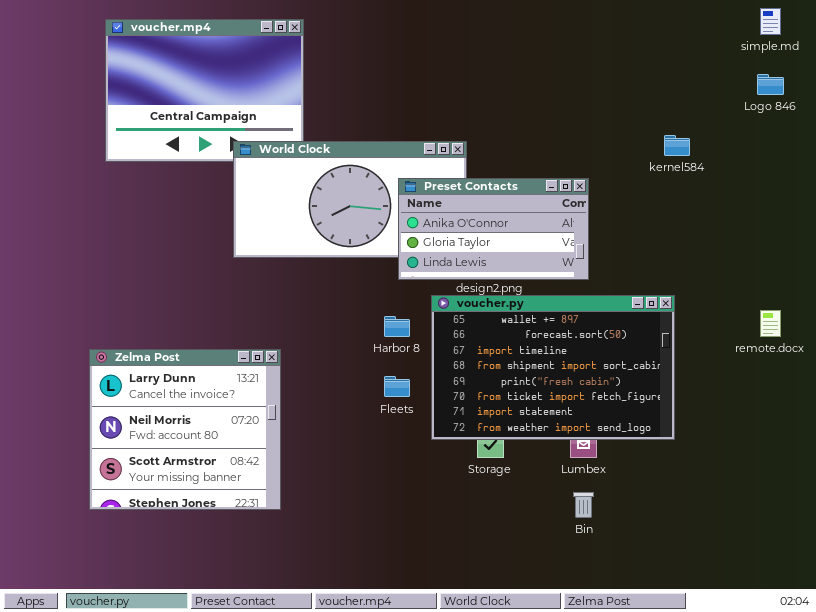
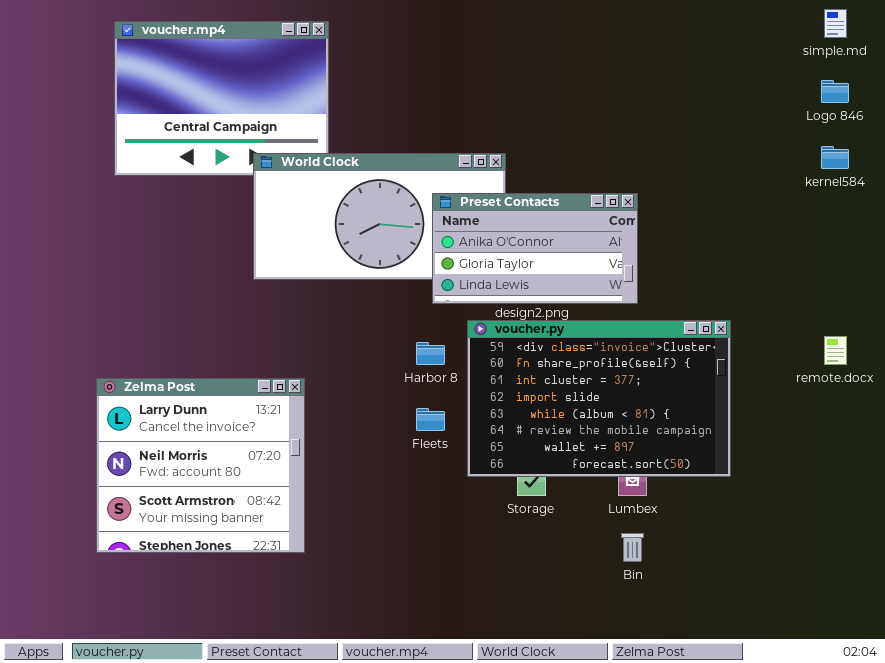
kernel584: [664,135,690,156] -> [821,146,849,169], moved
voucher.py: [431,295,675,440] -> [467,320,731,477], scrolled up 6 rows

